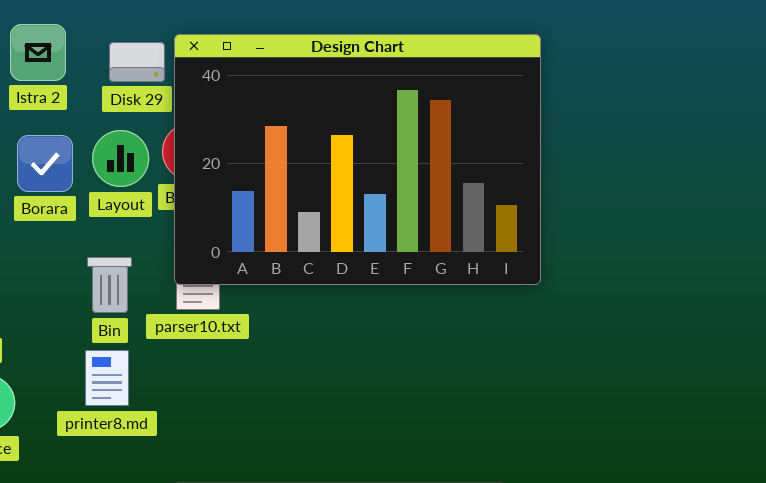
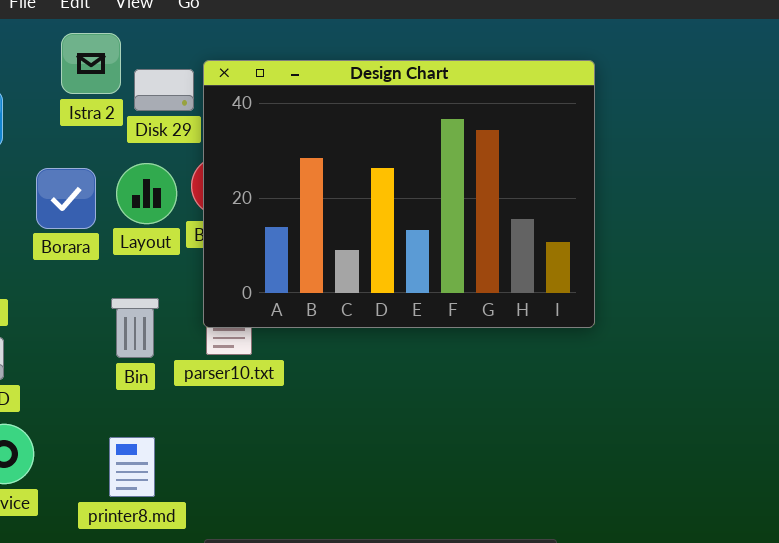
Istra 2: [10,24,66,81] -> [61,33,121,94], moved
printer8.md: [85,350,129,406] -> [109,437,155,497], moved

